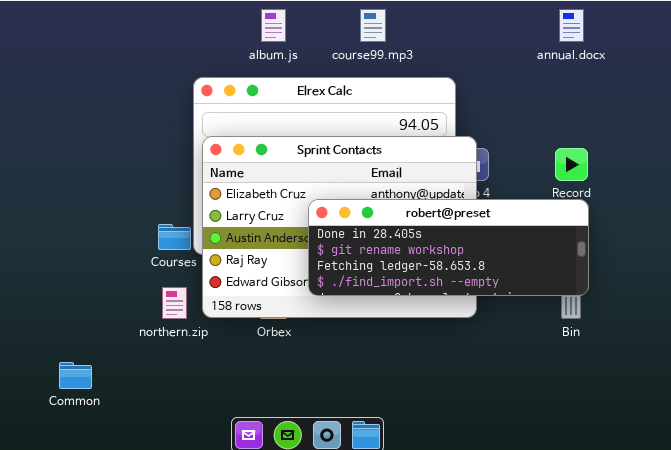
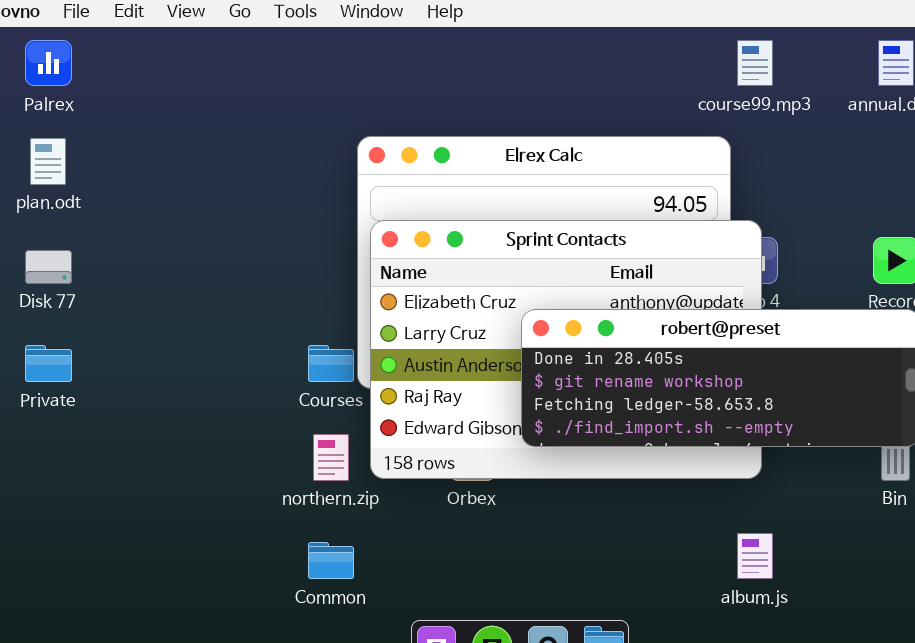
album.js: [261,9,286,42] -> [737,533,773,579], moved
course99.mp3: [360,9,386,42] -> [737,40,773,86], moved
Common: [59,362,92,389] -> [308,542,354,579], moved

